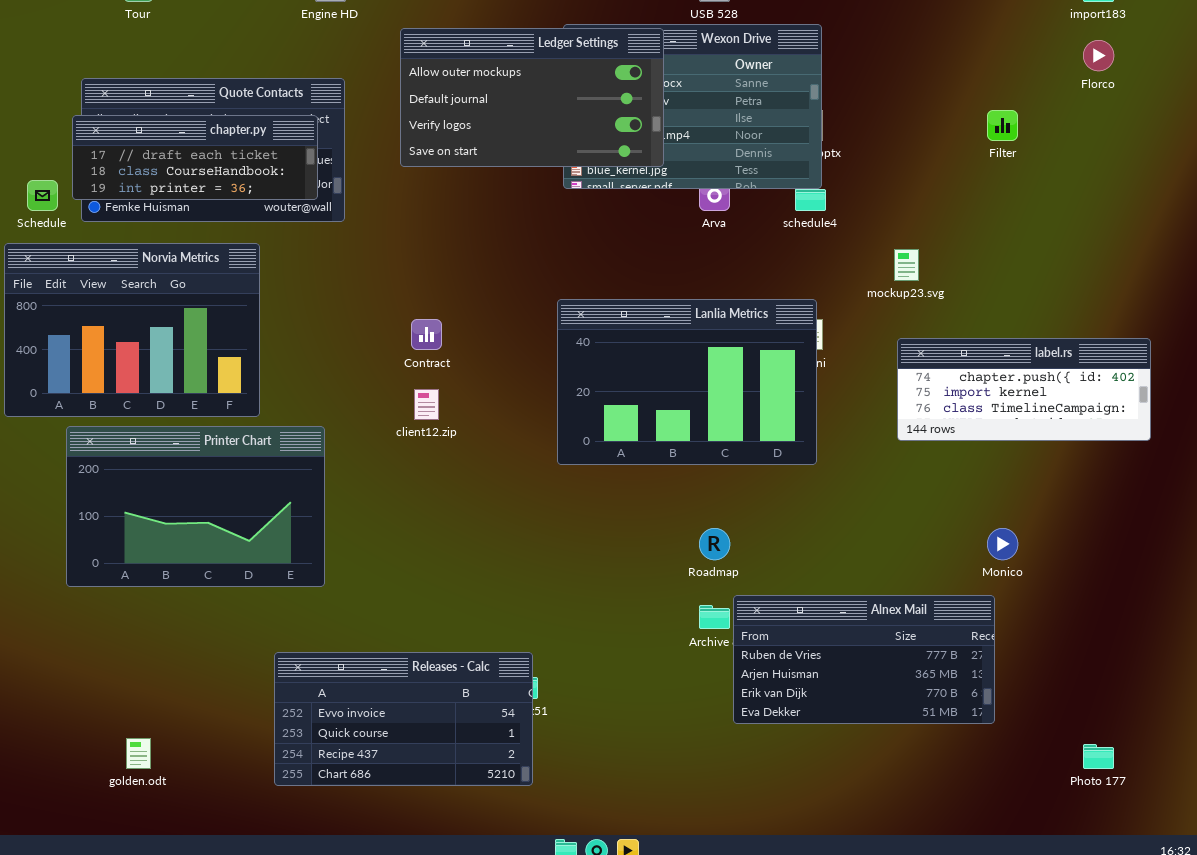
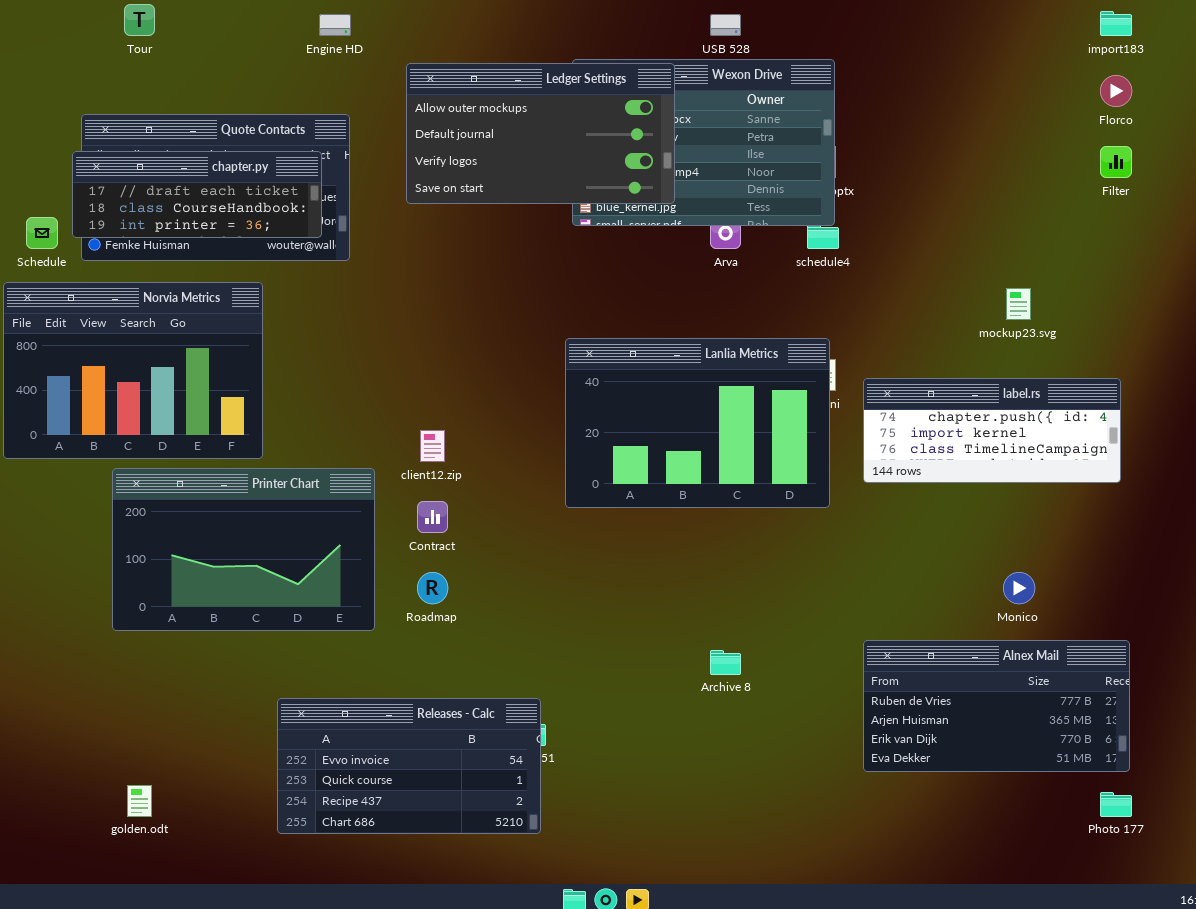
Filter: [987,110,1018,141] -> [1100,146,1132,178], moved
mockup23.svg: [894,249,919,281] -> [1006,288,1031,320], moved
Contract: [411,319,442,350] -> [417,501,448,533], moved
label.rs: [897,338,1151,441] -> [863,378,1121,483], moved
Printer Chart: [66,426,325,587] -> [112,468,375,631], moved
Roadmap: [699,528,730,560] -> [417,572,448,604], moved
Alnex Mail: [733,595,995,724] -> [863,640,1130,772], moved

